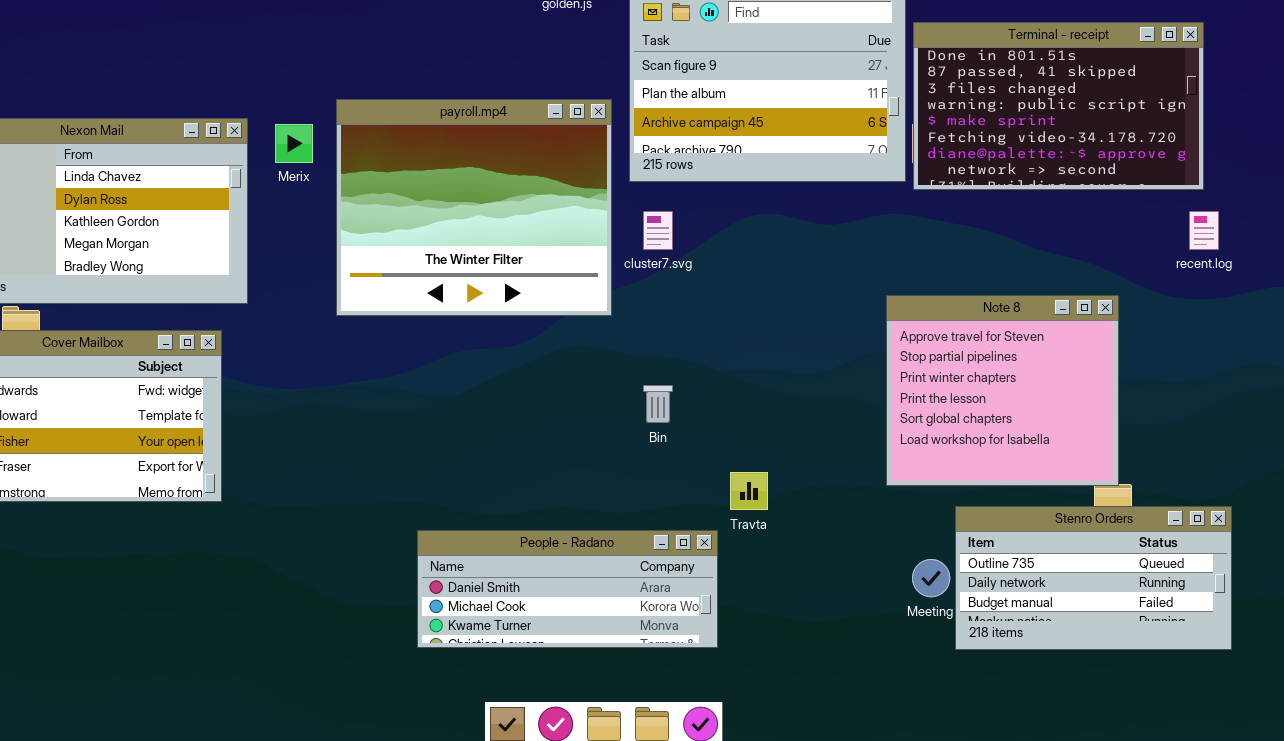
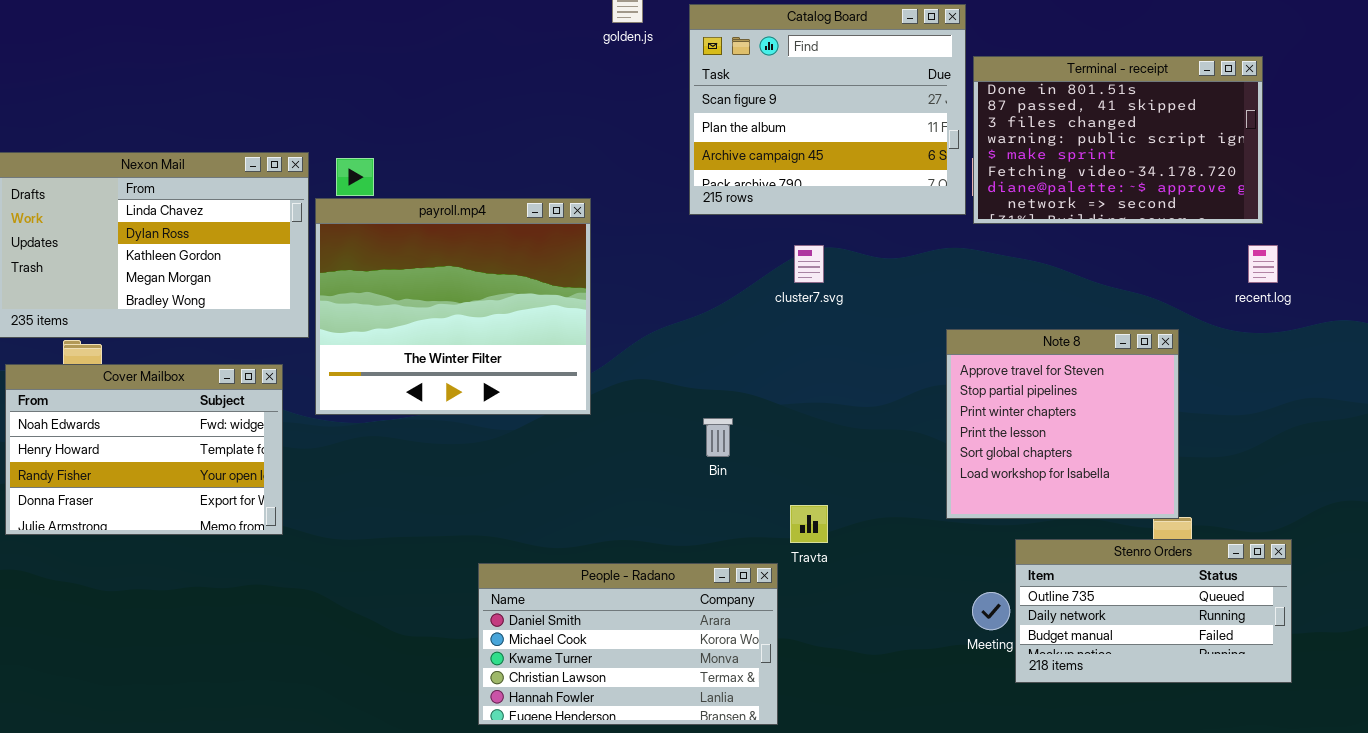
payroll.mp4: [336,99,612,316] -> [315,198,591,415], moved
cluster7.svg: [643,211,673,250] -> [794,245,824,283], moved
People - Radano: [417,530,718,648] -> [478,563,778,725], resized

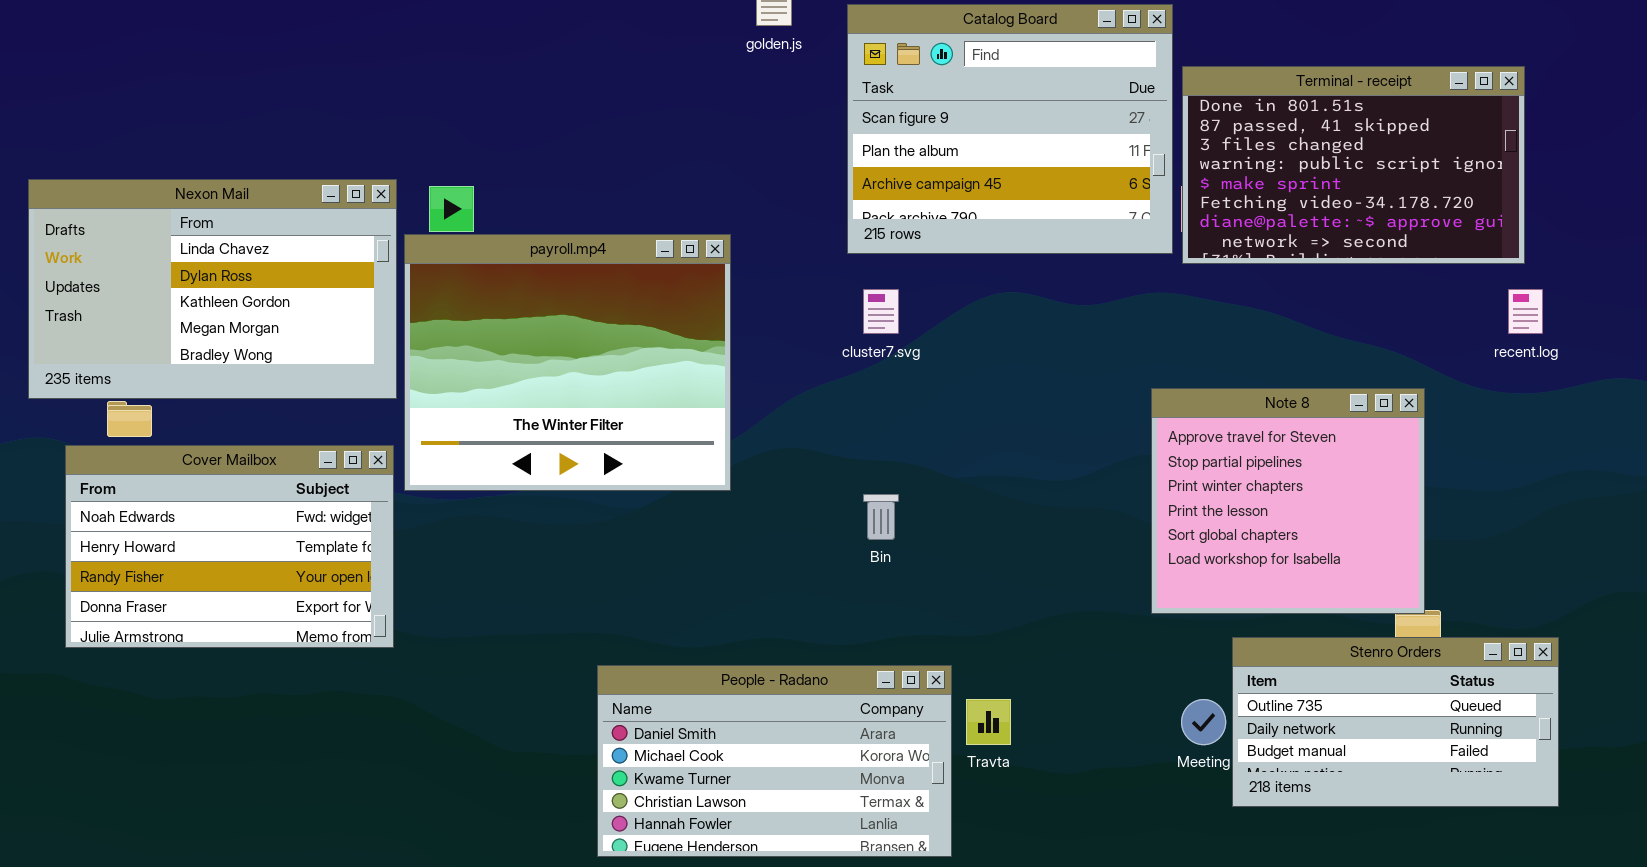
cluster7.svg: [794,245,824,283] -> [863,289,899,334], moved
Cover Mailbox: [5,364,283,535] -> [65,445,394,648], moved
Travta: [790,505,828,543] -> [966,699,1011,745], moved

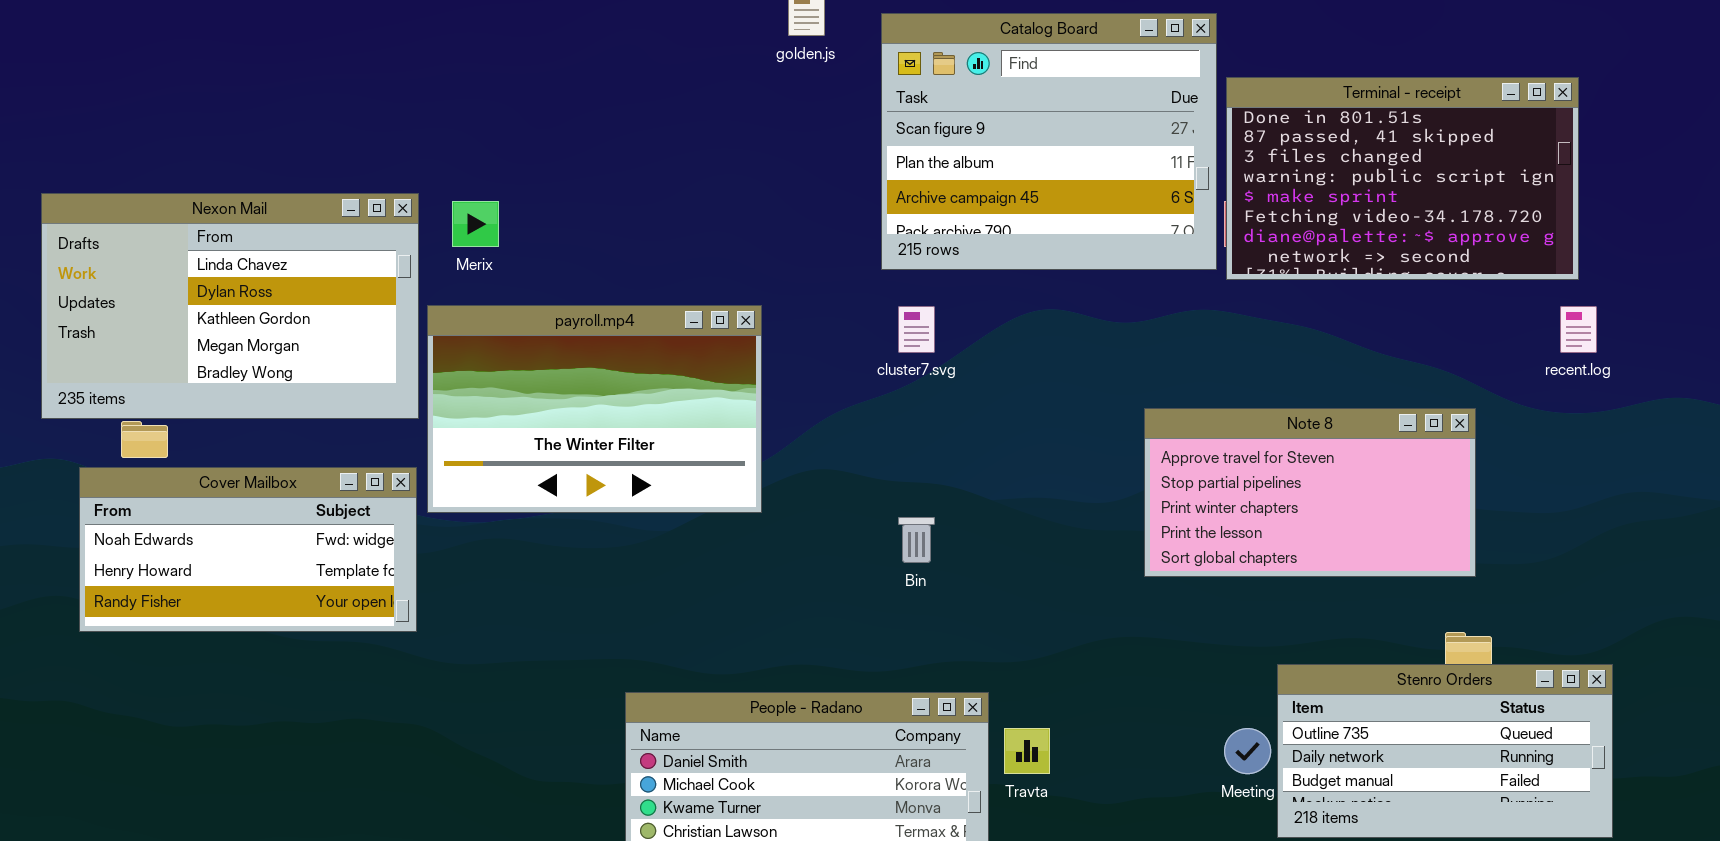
payroll.mp4: [404,234,731,491] -> [427,305,762,513], resized
Note 8: [1151,388,1425,614] -> [1144,408,1476,577], resized
Cover Mailbox: [65,445,394,648] -> [79,467,417,632], resized

